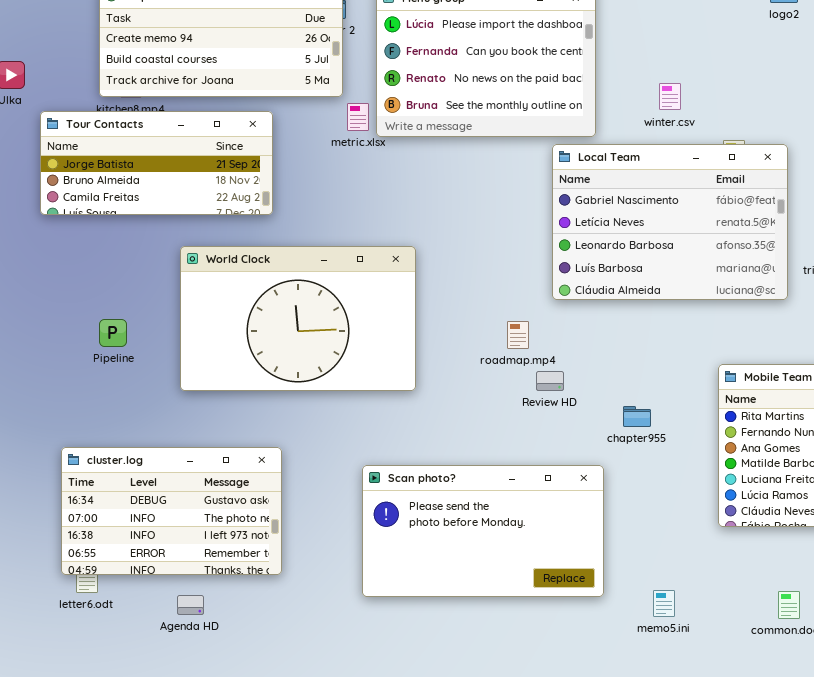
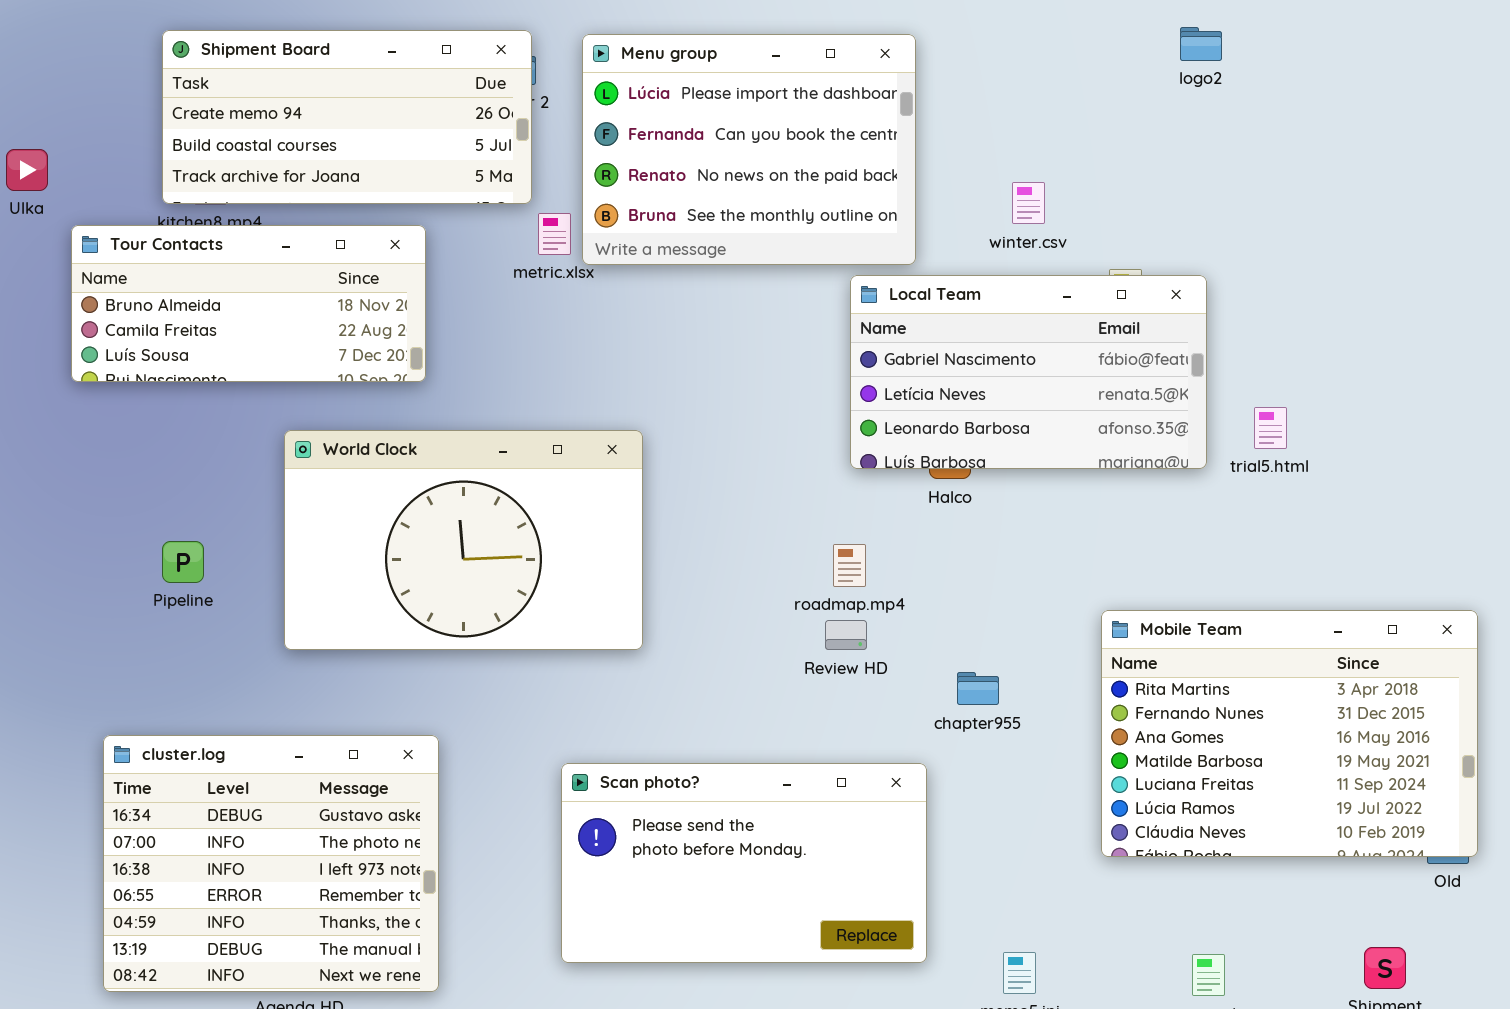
Tour Contacts: [40,111,273,215] -> [71,225,426,382], scrolled down 1 row
Local Team: [552,144,788,300] -> [850,275,1207,469], resized
roadmap.mp4: [507,321,529,349] -> [833,544,866,587], moved
cluster.log: [61,447,282,575] -> [103,735,439,992], resized

